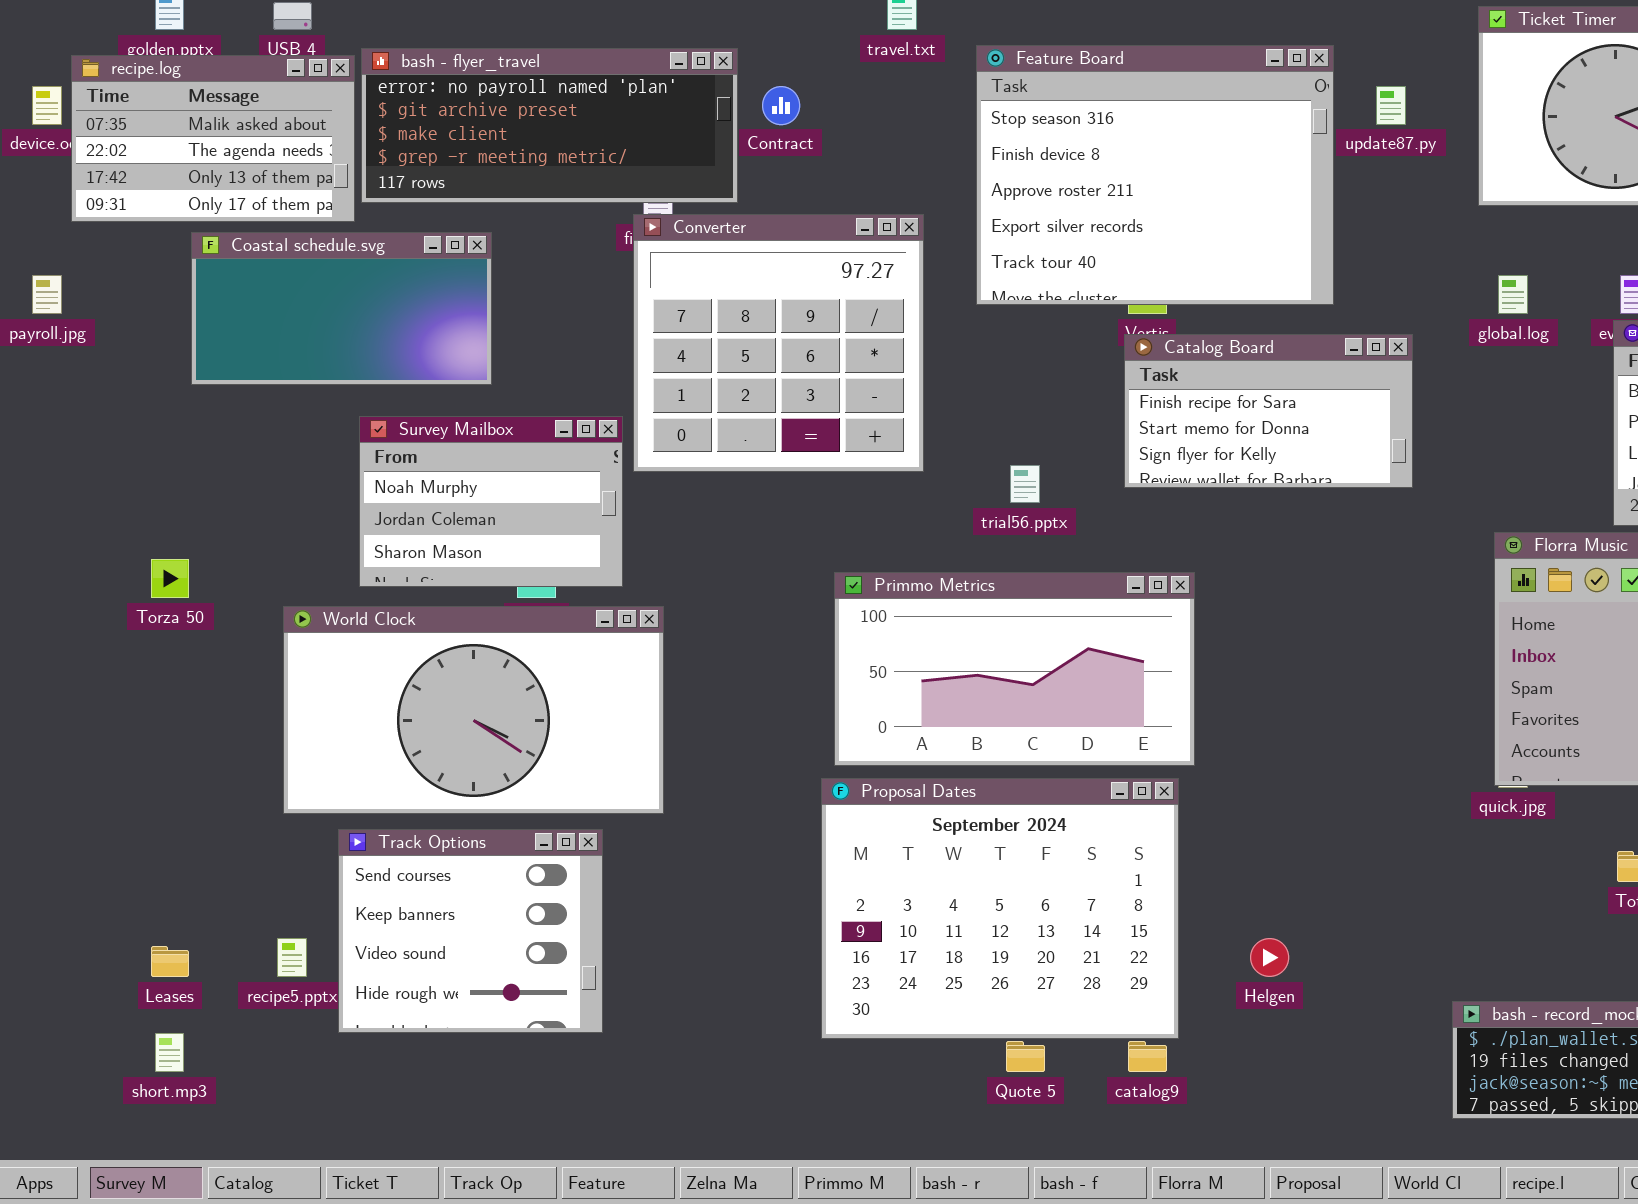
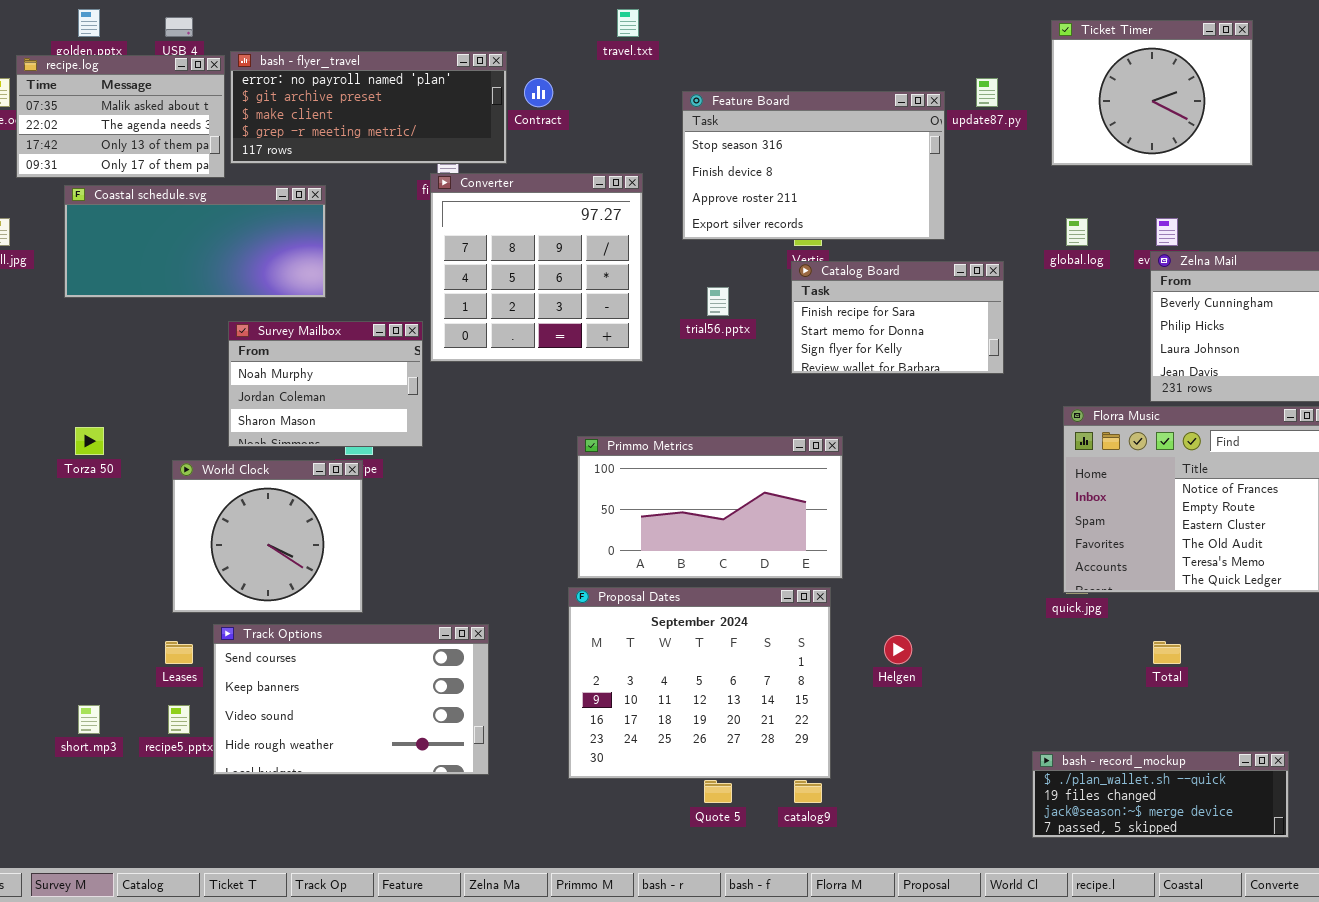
Feature Board: [976,45,1334,305] -> [682,91,945,240], resized
Coastal schedule.svg: [191,232,492,385] -> [64,185,326,298], resized
trial56.pptx: [1010,465,1040,503] -> [707,287,729,316], moved
World Clock: [283,606,664,814] -> [172,460,363,613], resized
Track Options: [338,829,603,1033] -> [213,624,489,775], resized
Helgen: [1250,938,1289,977] -> [884,635,912,664], moved
Leases: [151,946,189,977] -> [165,641,193,664], moved
short.mp3: [155,1033,184,1072] -> [78,705,100,734], moved

